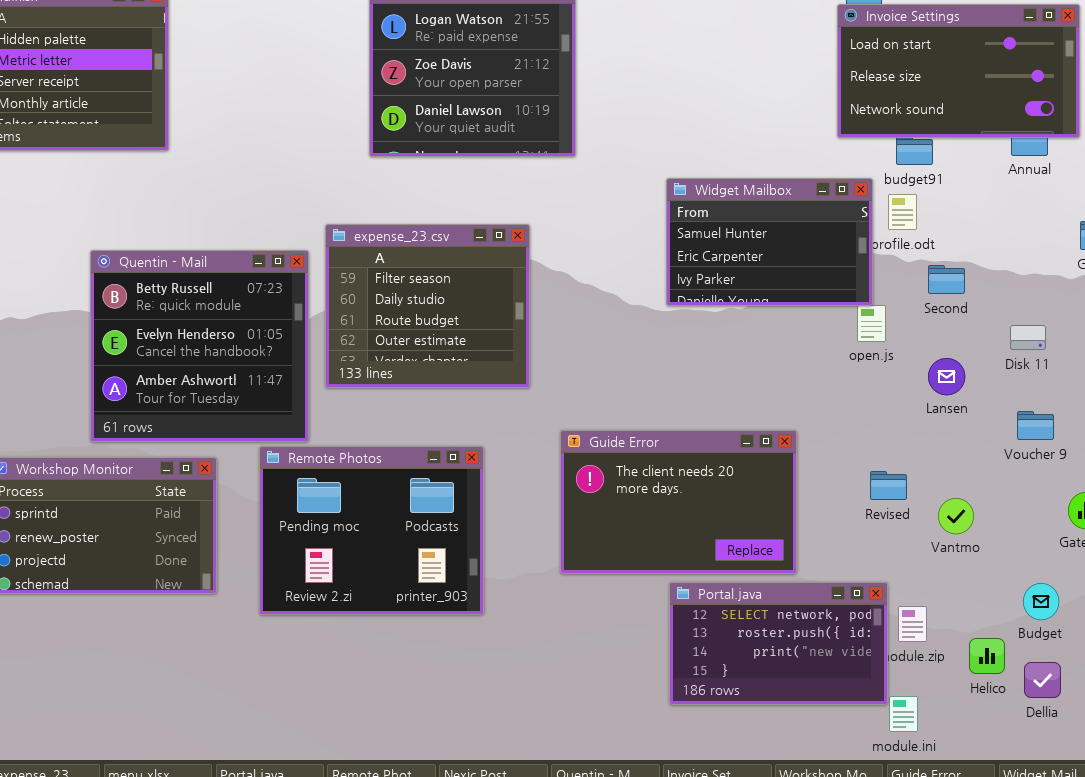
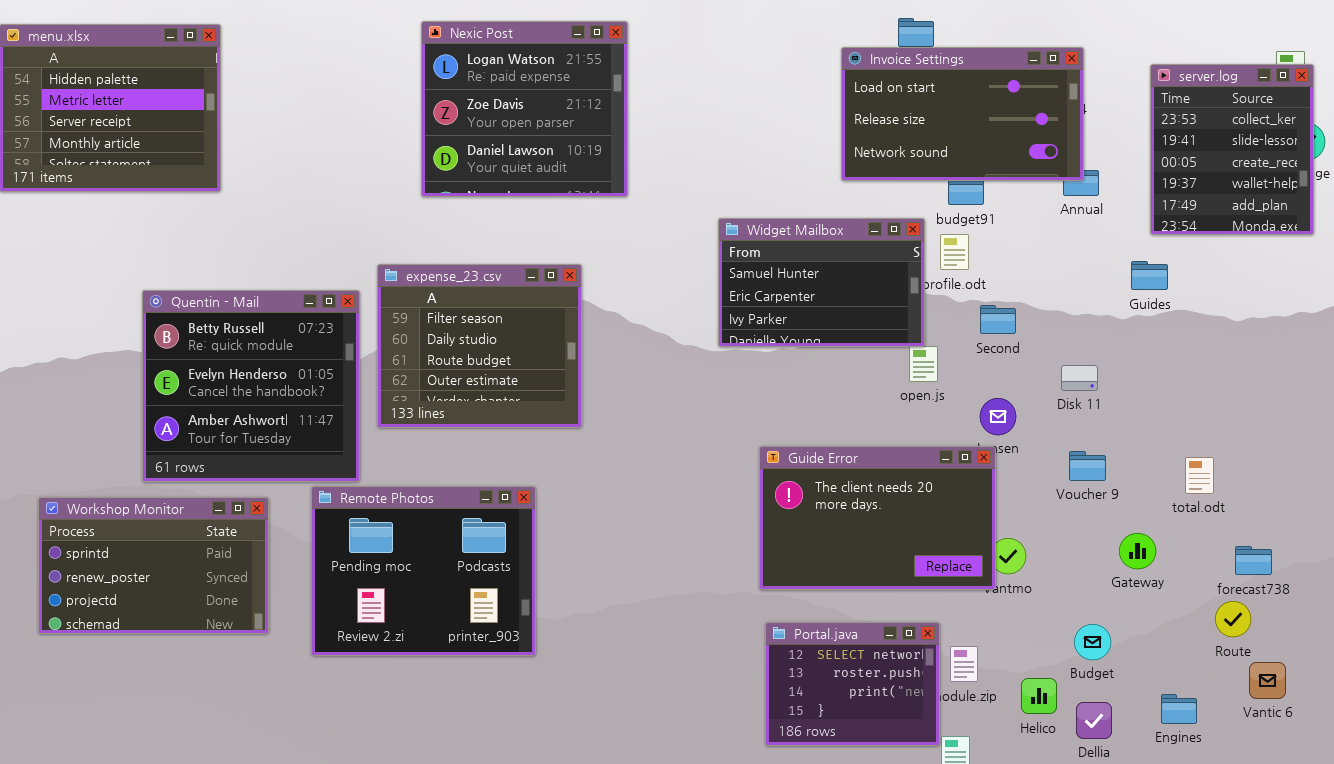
Invoice Settings: [837,4,1080,138] -> [841,47,1084,181], moved
Guide Error: [560,430,797,574] -> [759,446,996,590], moved
Portal.java: [669,582,888,705] -> [765,622,940,746], resized

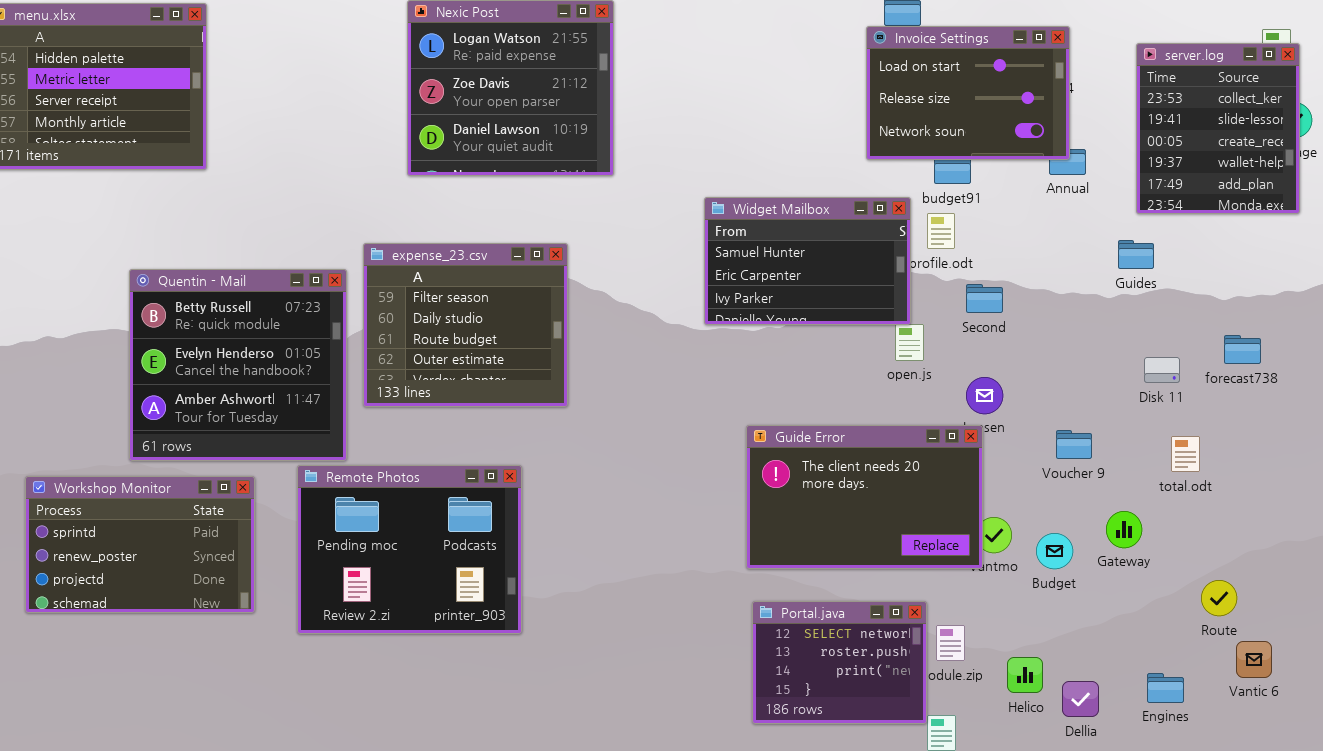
Invoice Settings: [841,47,1084,181] -> [866,26,1070,160], resized
Disk 11: [1061,365,1098,391] -> [1144,357,1180,383], moved
forecast738: [1235,546,1272,575] -> [1224,335,1261,364], moved
Budget: [1074,624,1111,660] -> [1036,533,1073,569], moved

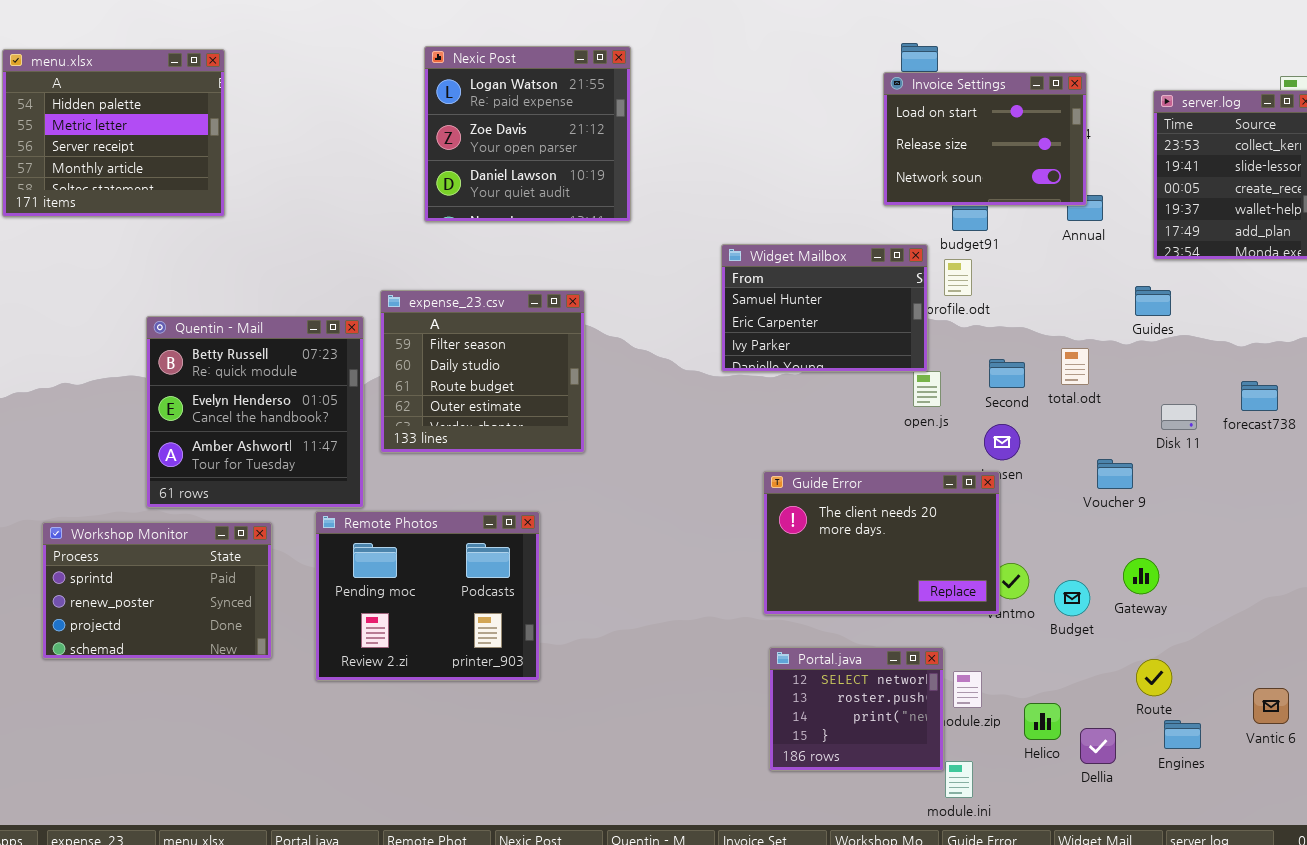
Second: [966,284,1003,313] -> [989,359,1025,388], moved
Voucher 9: [1056,430,1092,459] -> [1097,459,1133,489], moved
total.odt: [1171,436,1200,472] -> [1061,348,1089,385], moved
Route: [1201,580,1237,616] -> [1136,659,1172,696], moved

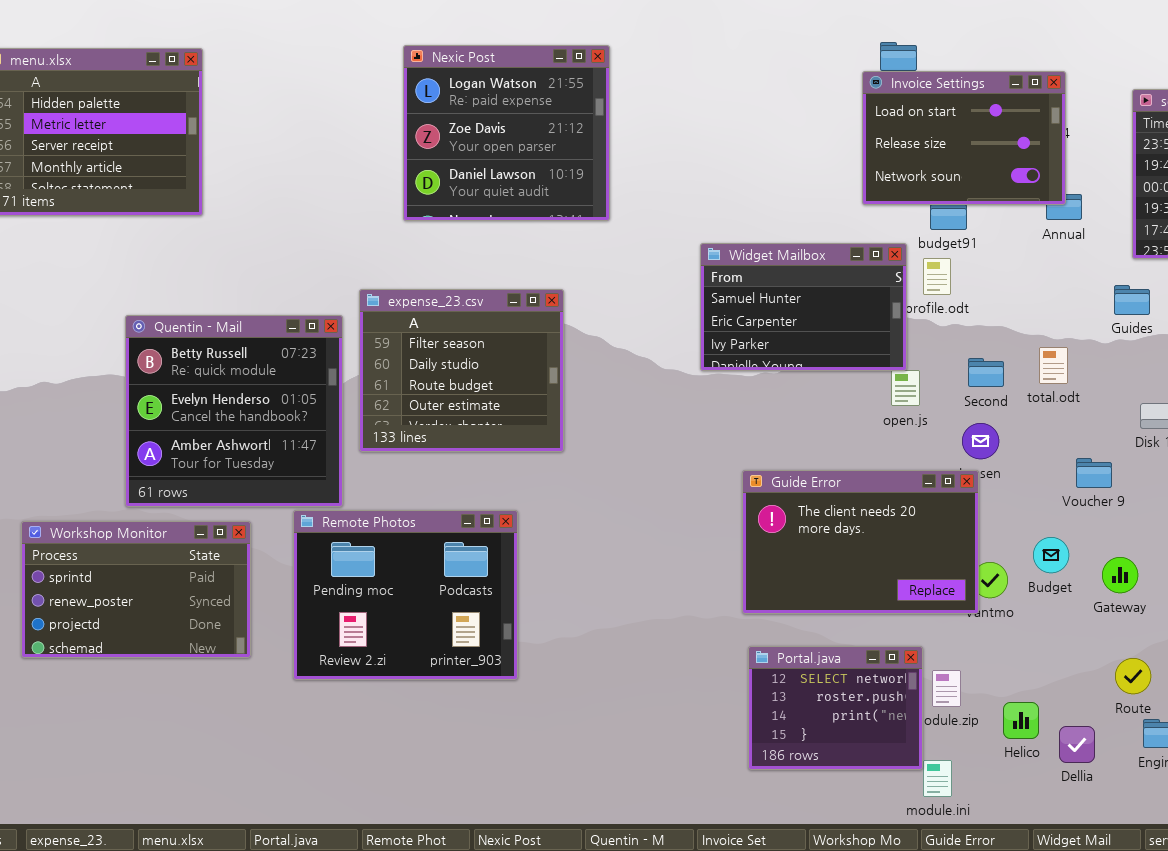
Budget: [1054,580,1090,616] -> [1033,537,1069,573], moved

